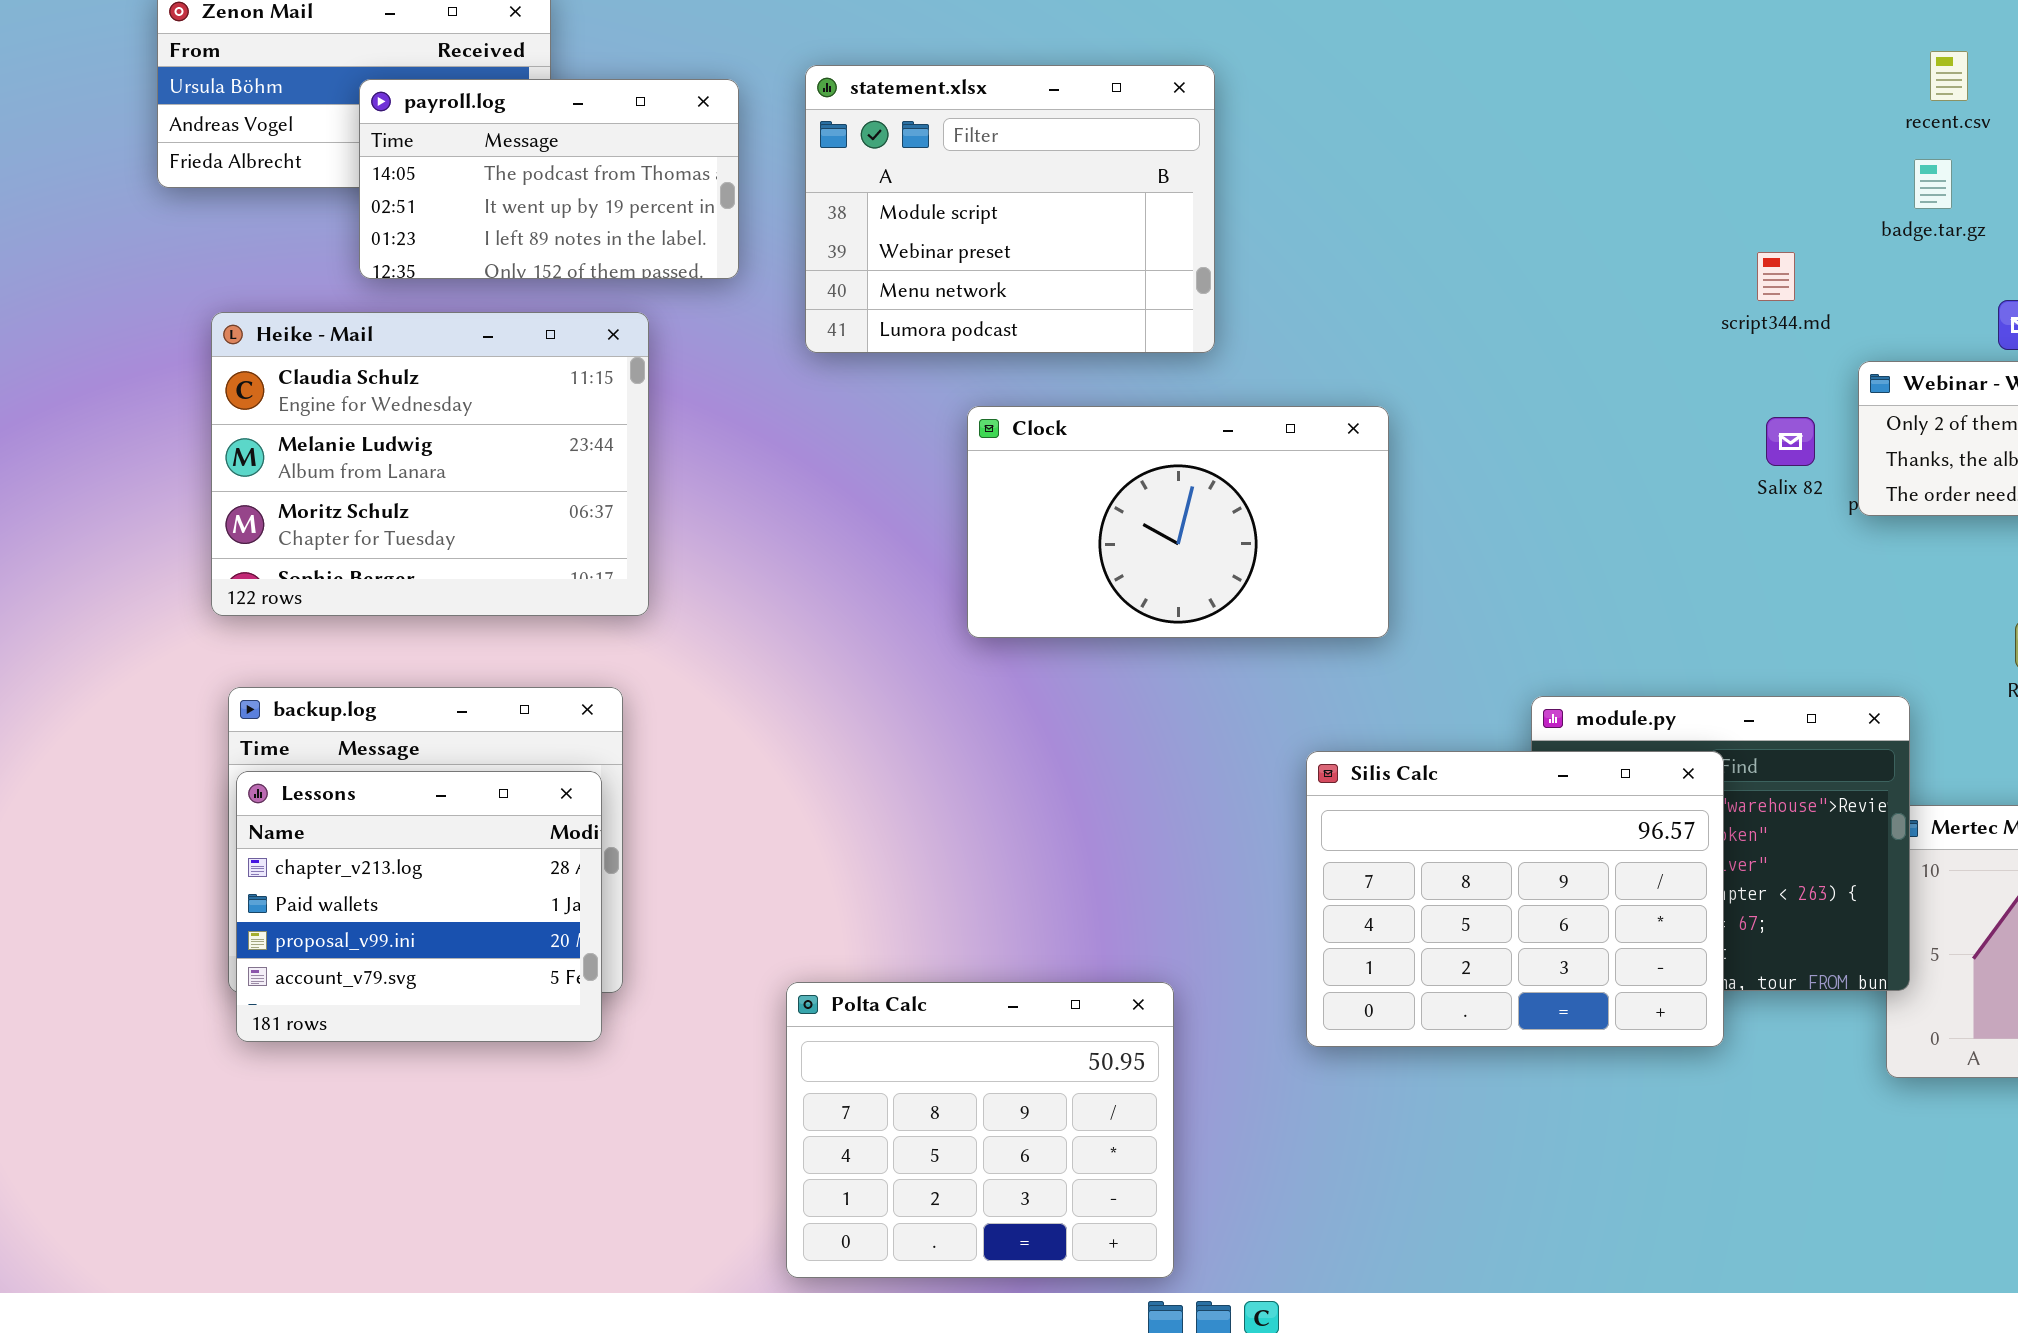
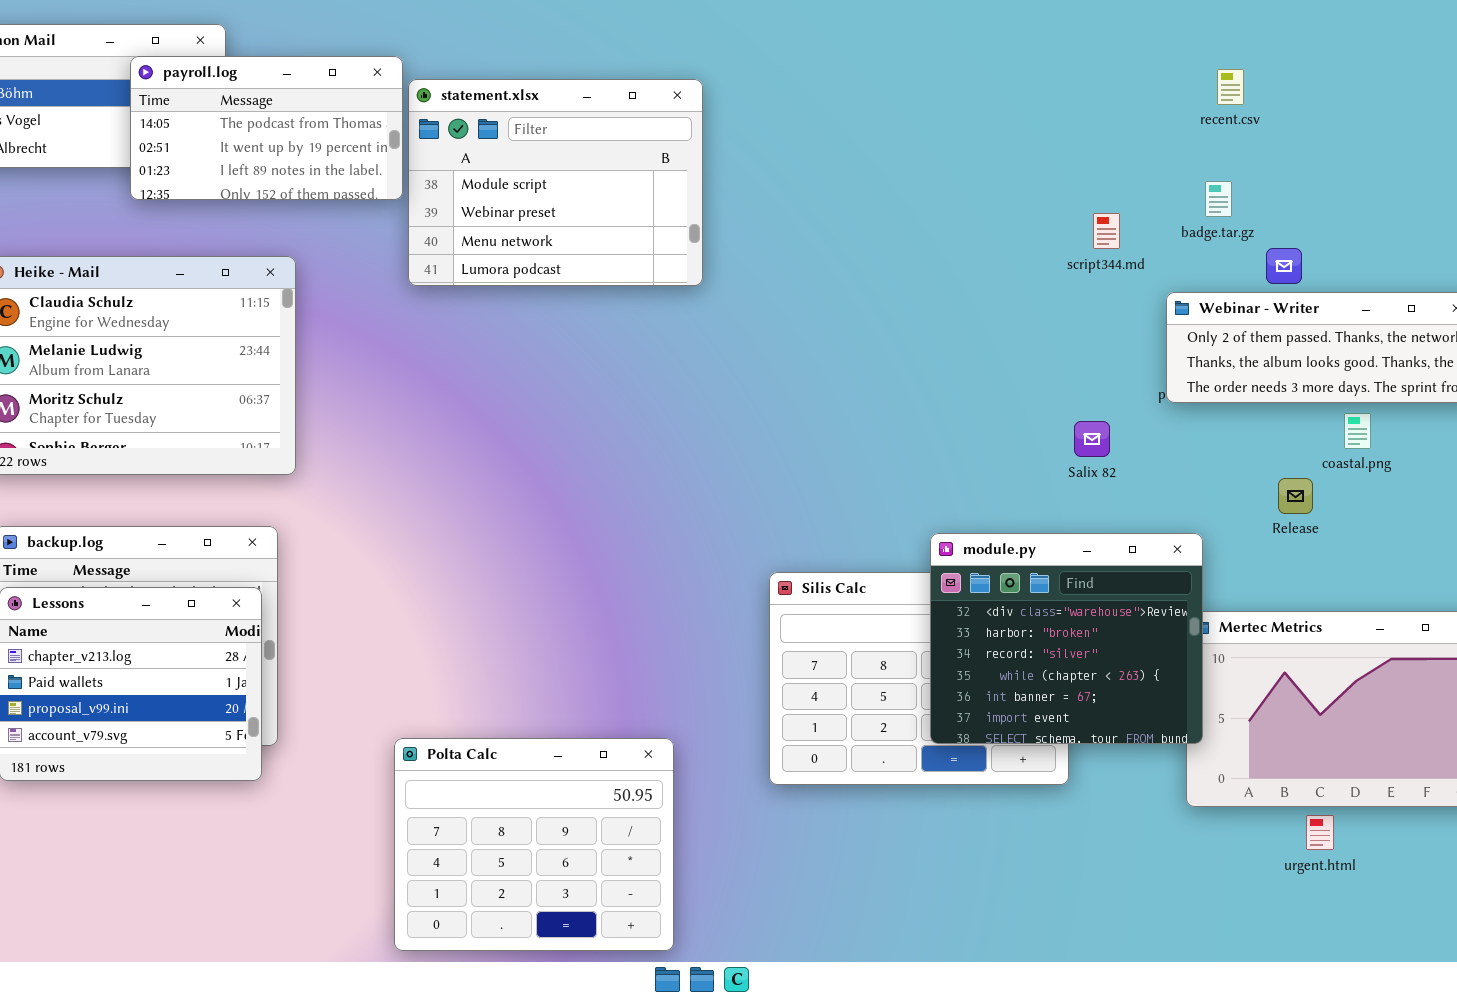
payroll.log: [359,79,739,279] -> [130,56,403,200], moved
badge.tar.gz: [1914,159,1952,209] -> [1205,181,1232,217], moved
Clock: [967,406,1389,638] -> none, closed
Salix 82: [1766,417,1815,466] -> [1074,421,1110,457], moved
module.py: [1531,696,1910,991] -> [930,533,1203,744], raised

